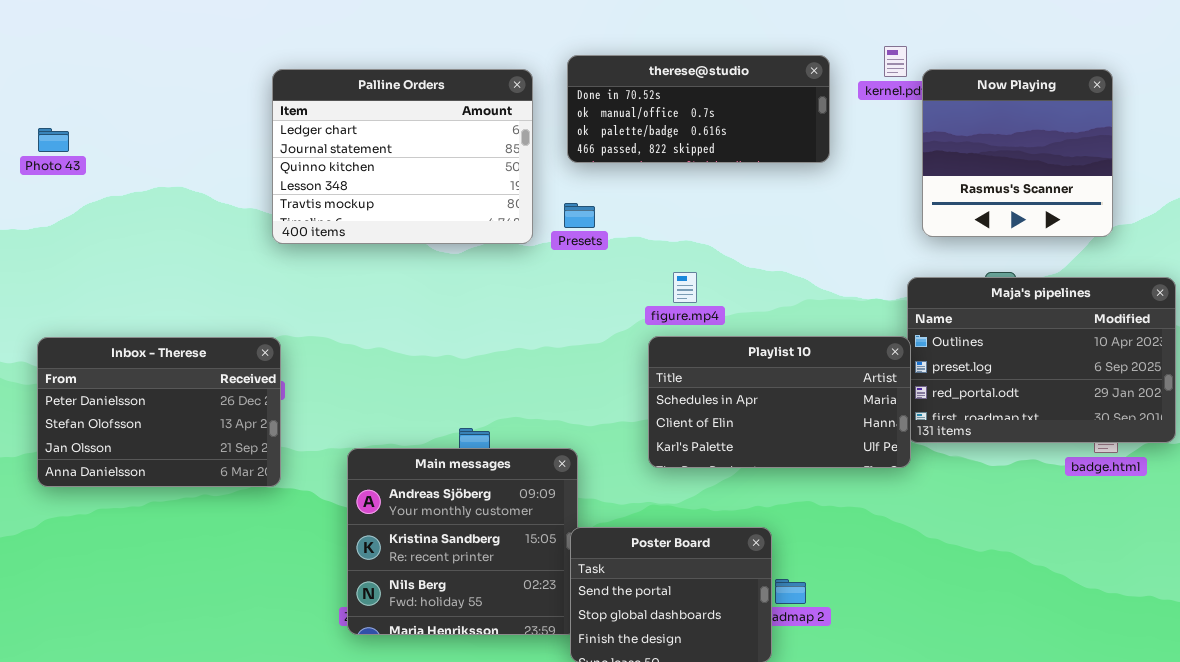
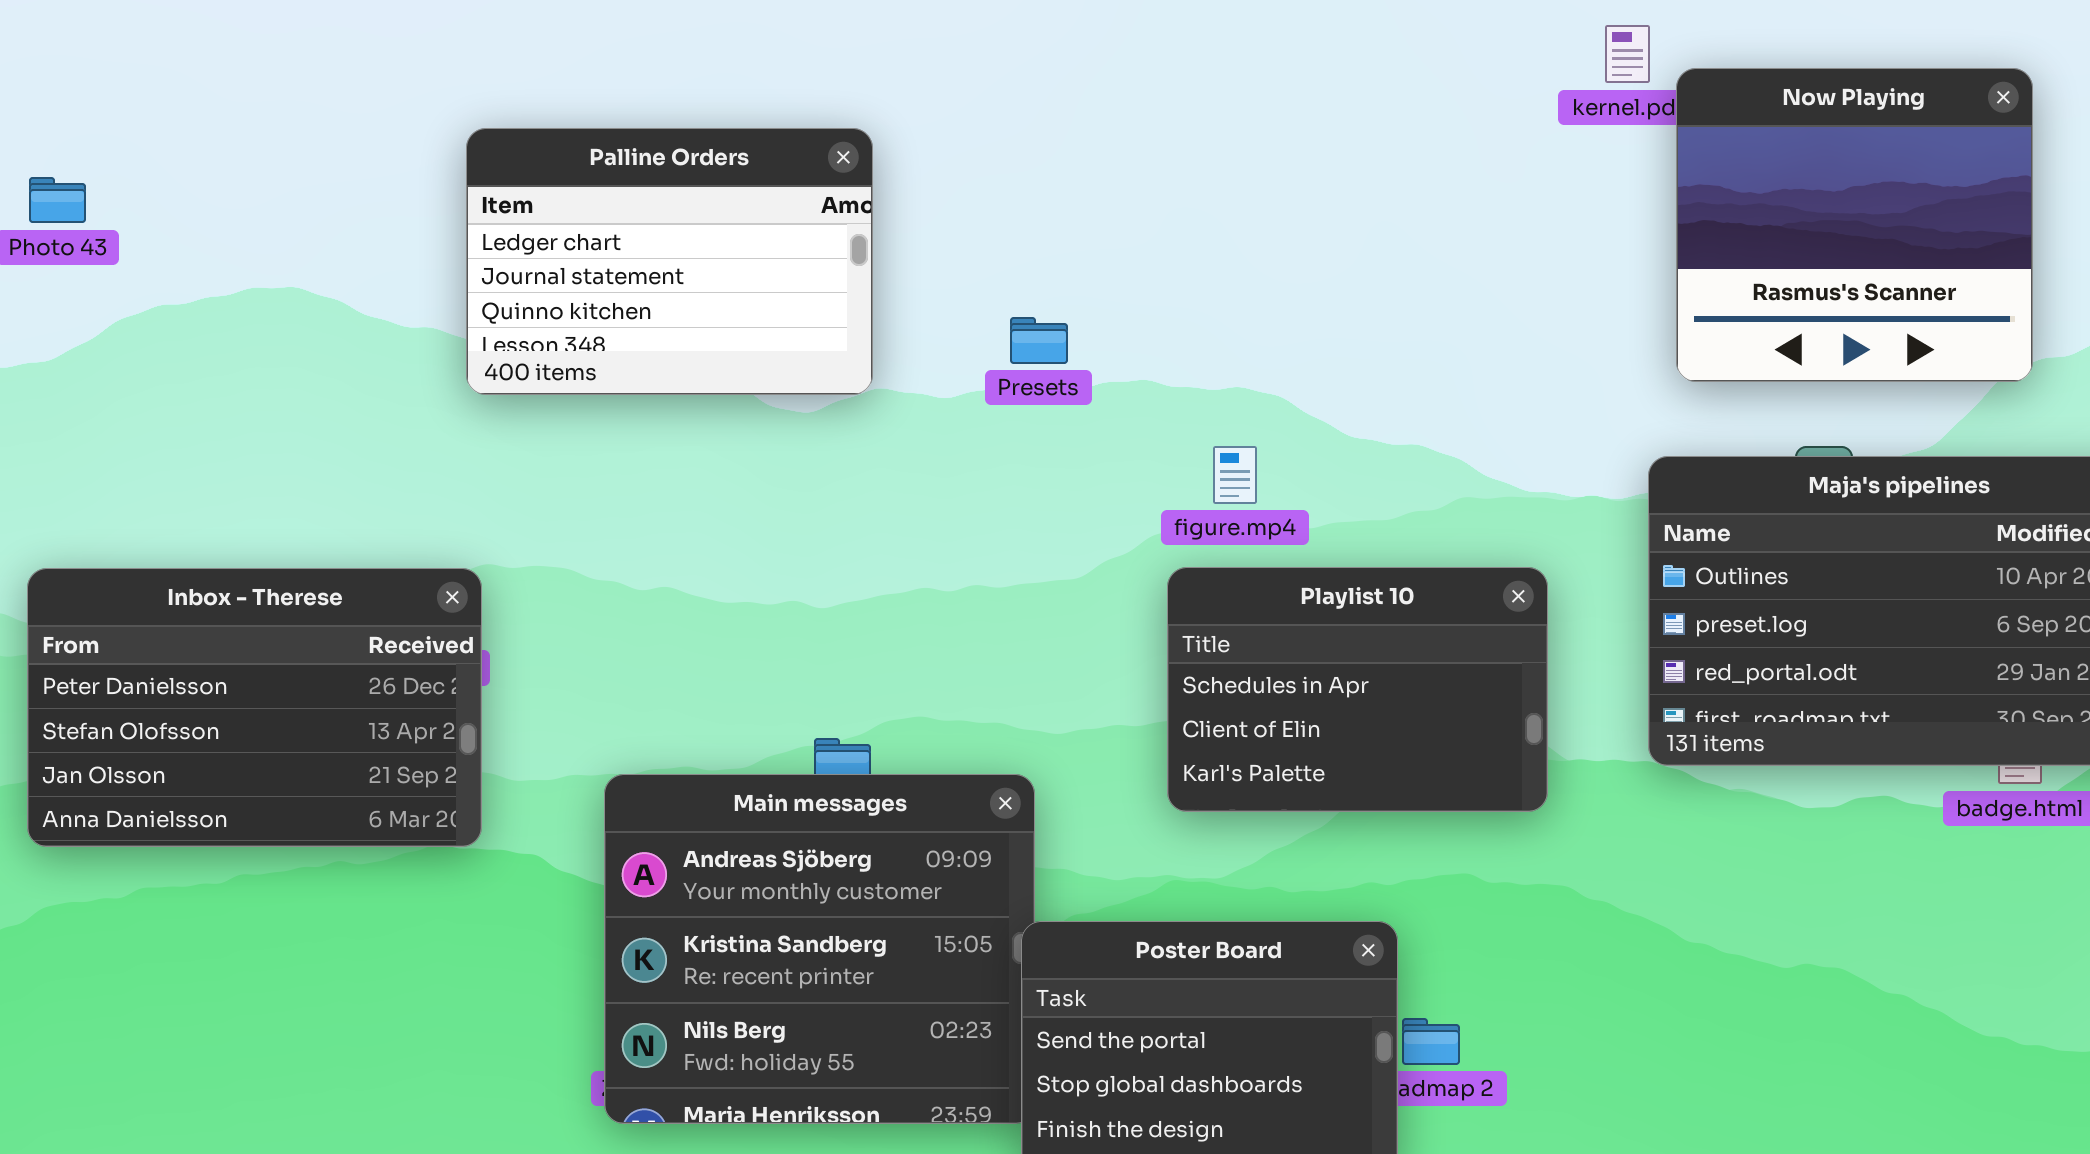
therese@studio: [567,55,830,163] -> none, closed
Palline Orders: [272,69,533,244] -> [466,128,873,395], resized
Playlist 10: [648,336,911,468] -> [1167,567,1548,812], resized

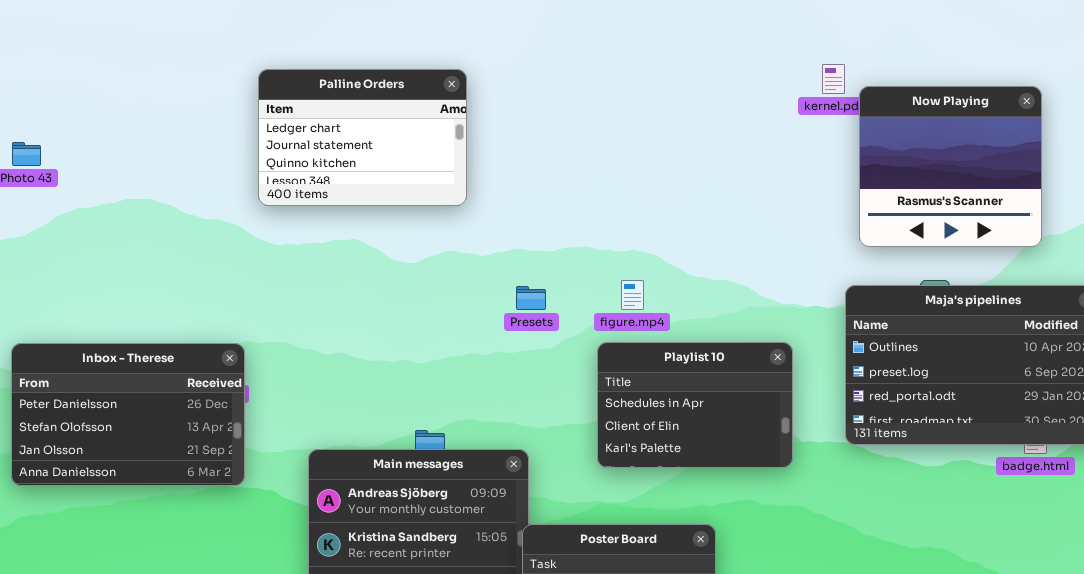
Palline Orders: [466,128,873,395] -> [258,69,467,206], moved
Presets: [1010,317,1068,364] -> [516,286,546,310], moved

